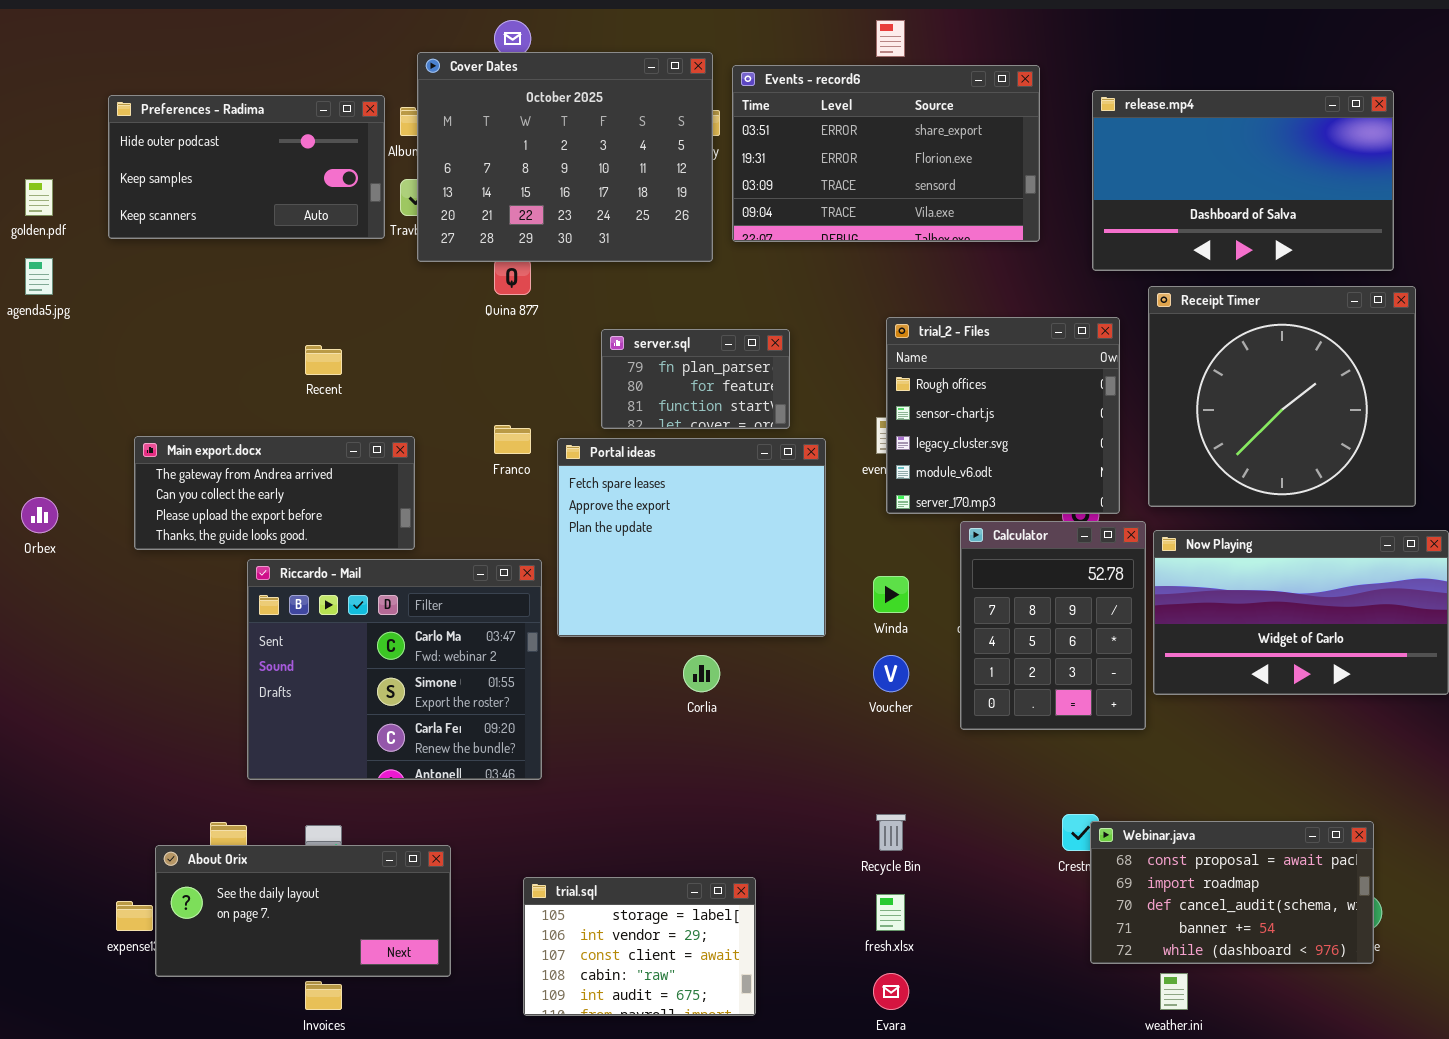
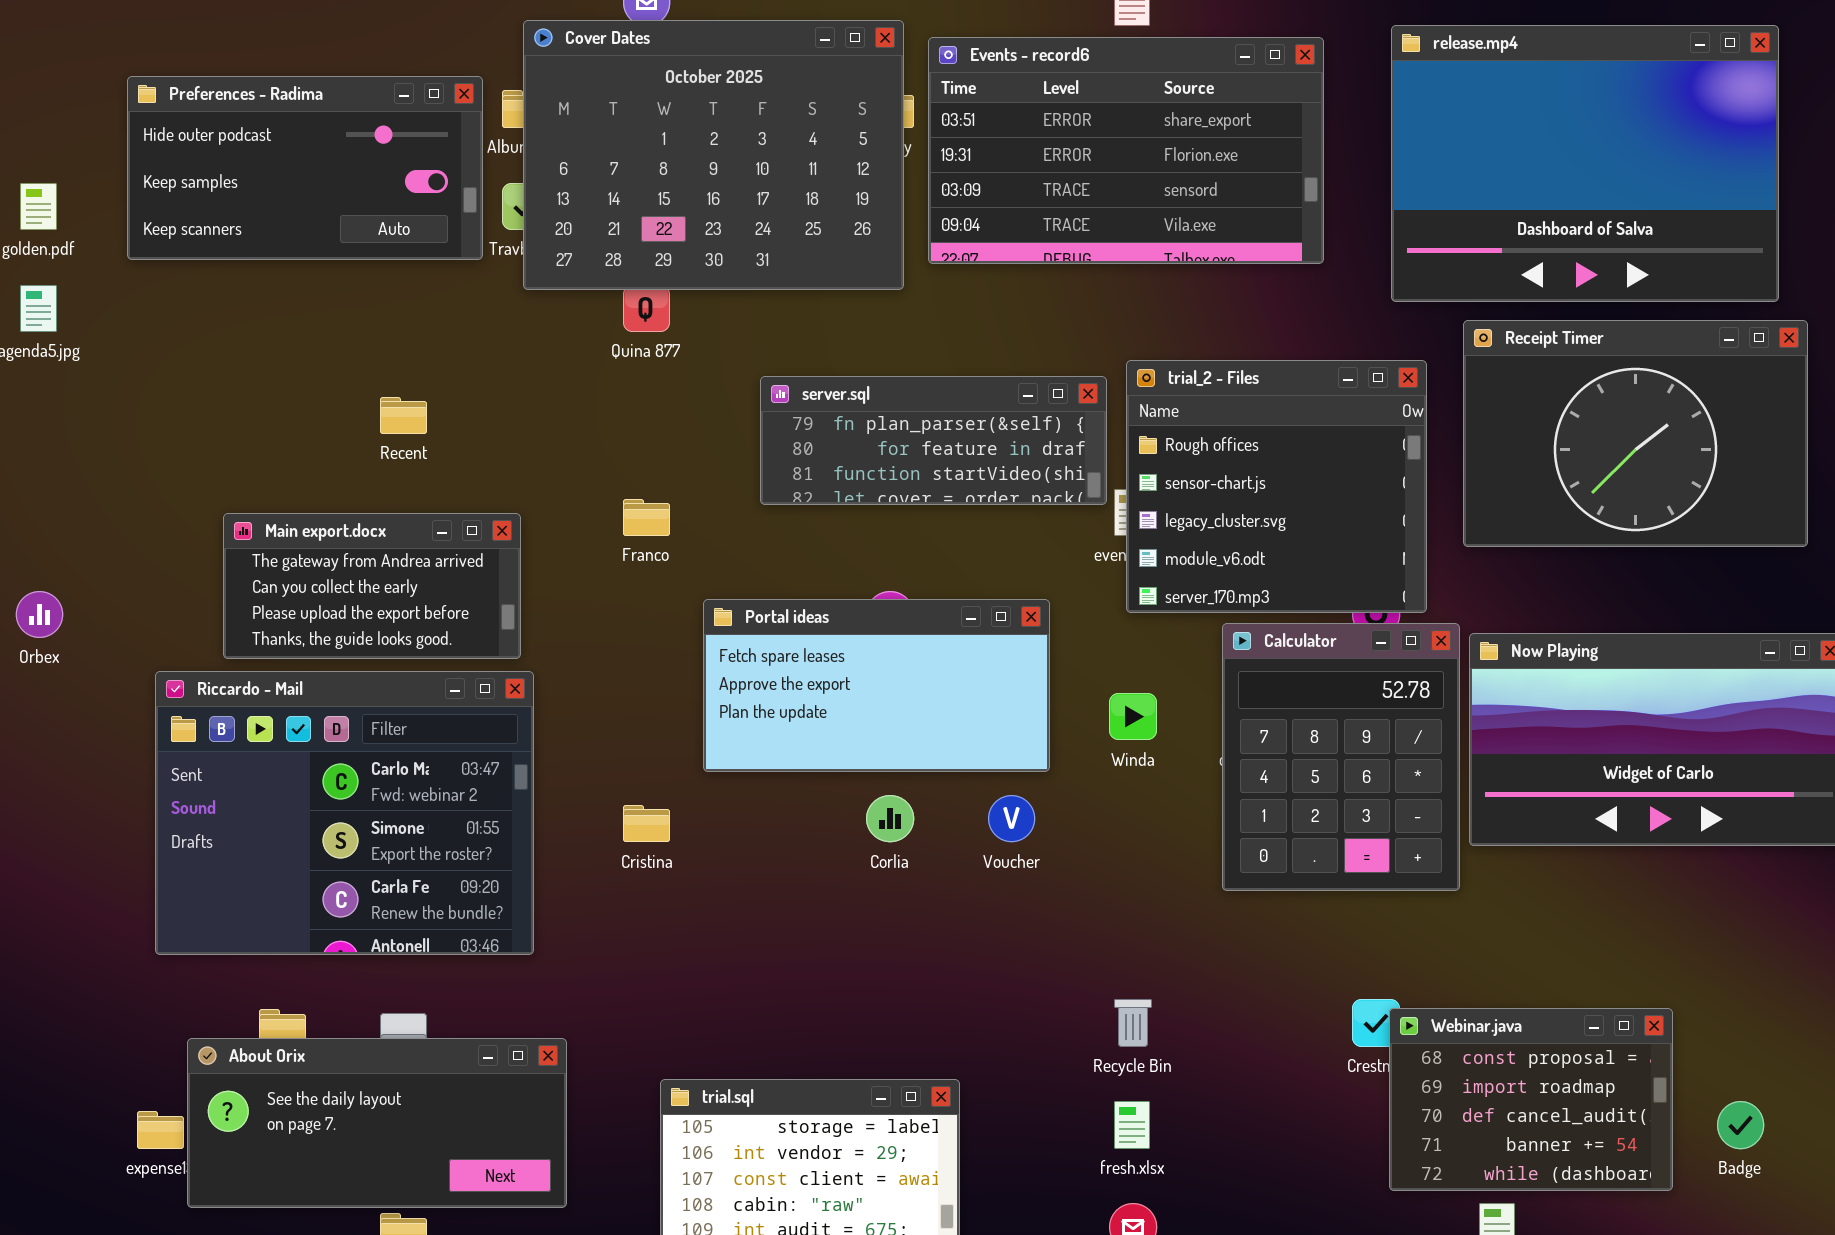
release.mp4: [1092,90,1394,271] -> [1391,25,1779,302], resized
Receipt Timer: [1148,286,1416,507] -> [1463,320,1808,547], resized
server.sql: [601,329,790,429] -> [760,376,1107,505], resized
Main export.docx: [134,436,415,550] -> [223,513,521,659], resized
Portal ideas: [557,438,826,637] -> [703,599,1050,772], resized
Riccardo - Mail: [247,559,542,780] -> [155,671,534,955], moved
Voucher: [873,655,909,692] -> [988,795,1035,842], moved
Webinar.java: [1090,821,1374,964] -> [1389,1008,1673,1191], resized

